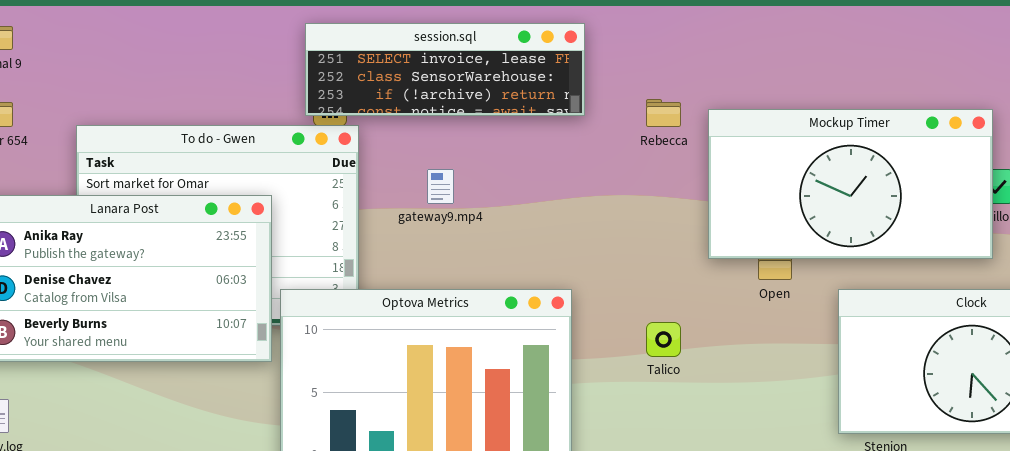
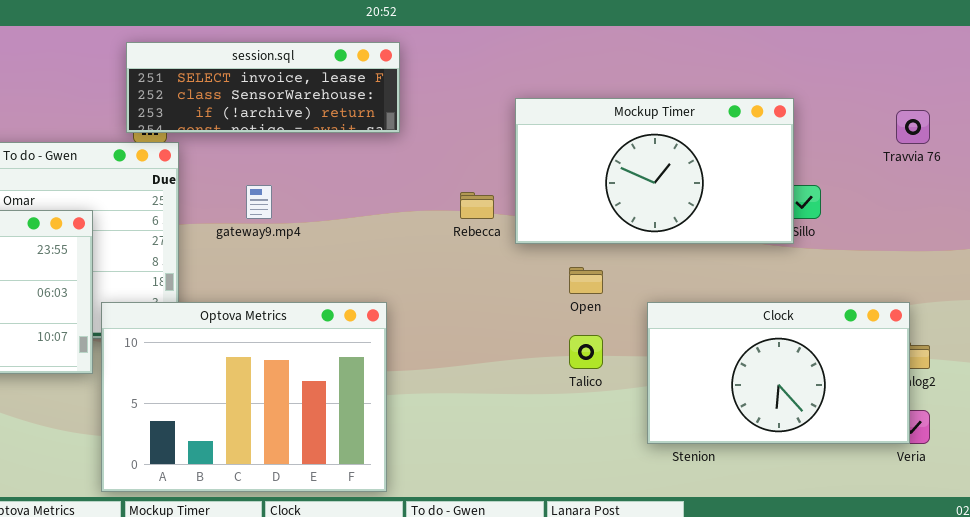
Rebecca: [646,99,681,127] -> [460,192,494,219], moved
Mockup Timer: [708,109,993,259] -> [515,98,794,244], moved
Talico: [646,322,681,357] -> [569,335,603,369], moved

